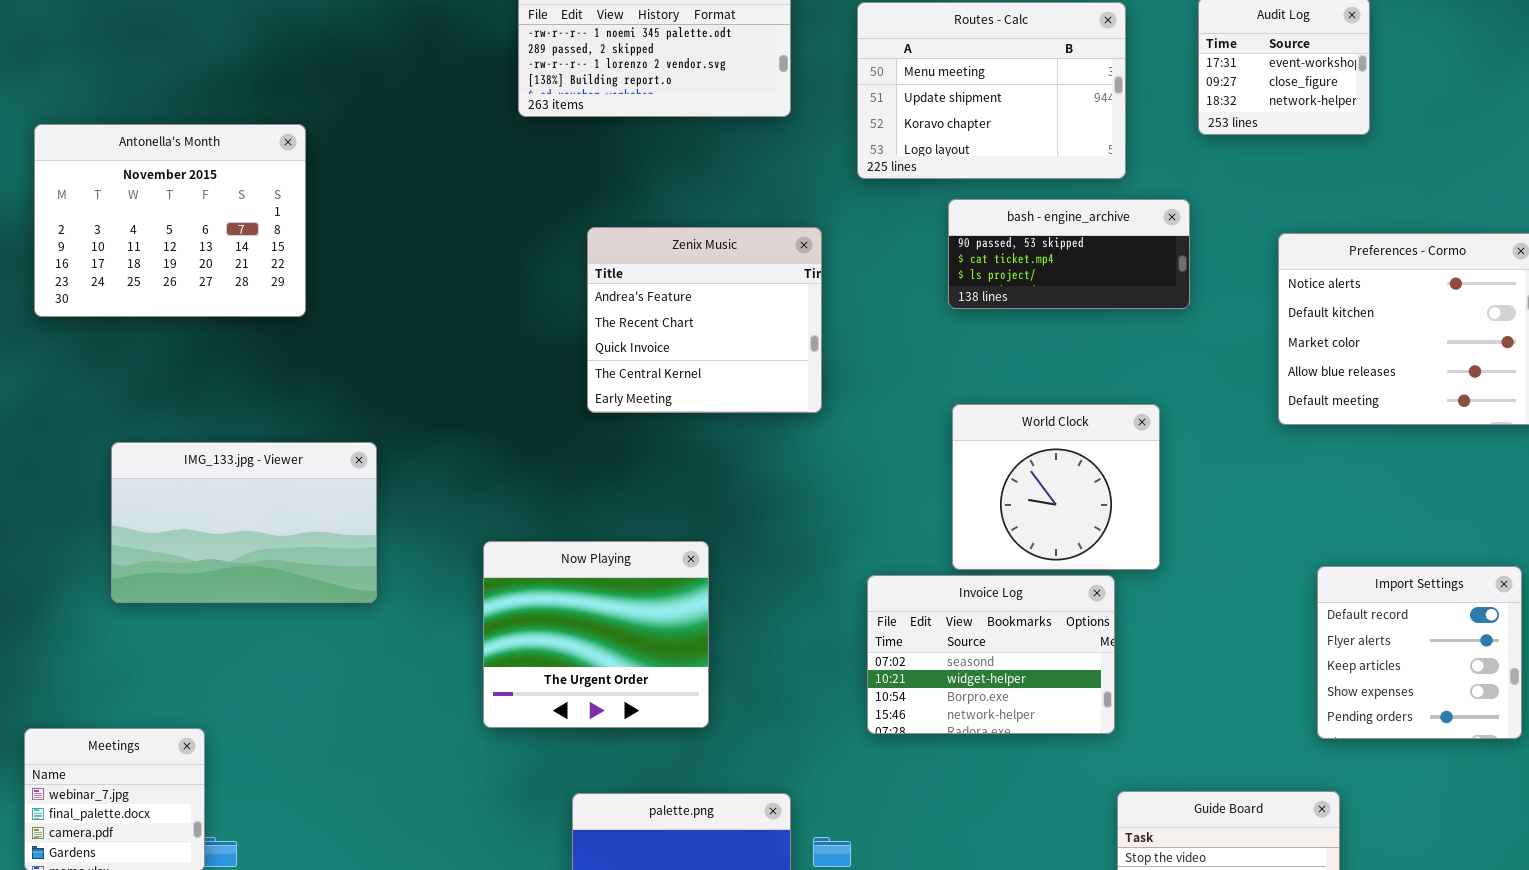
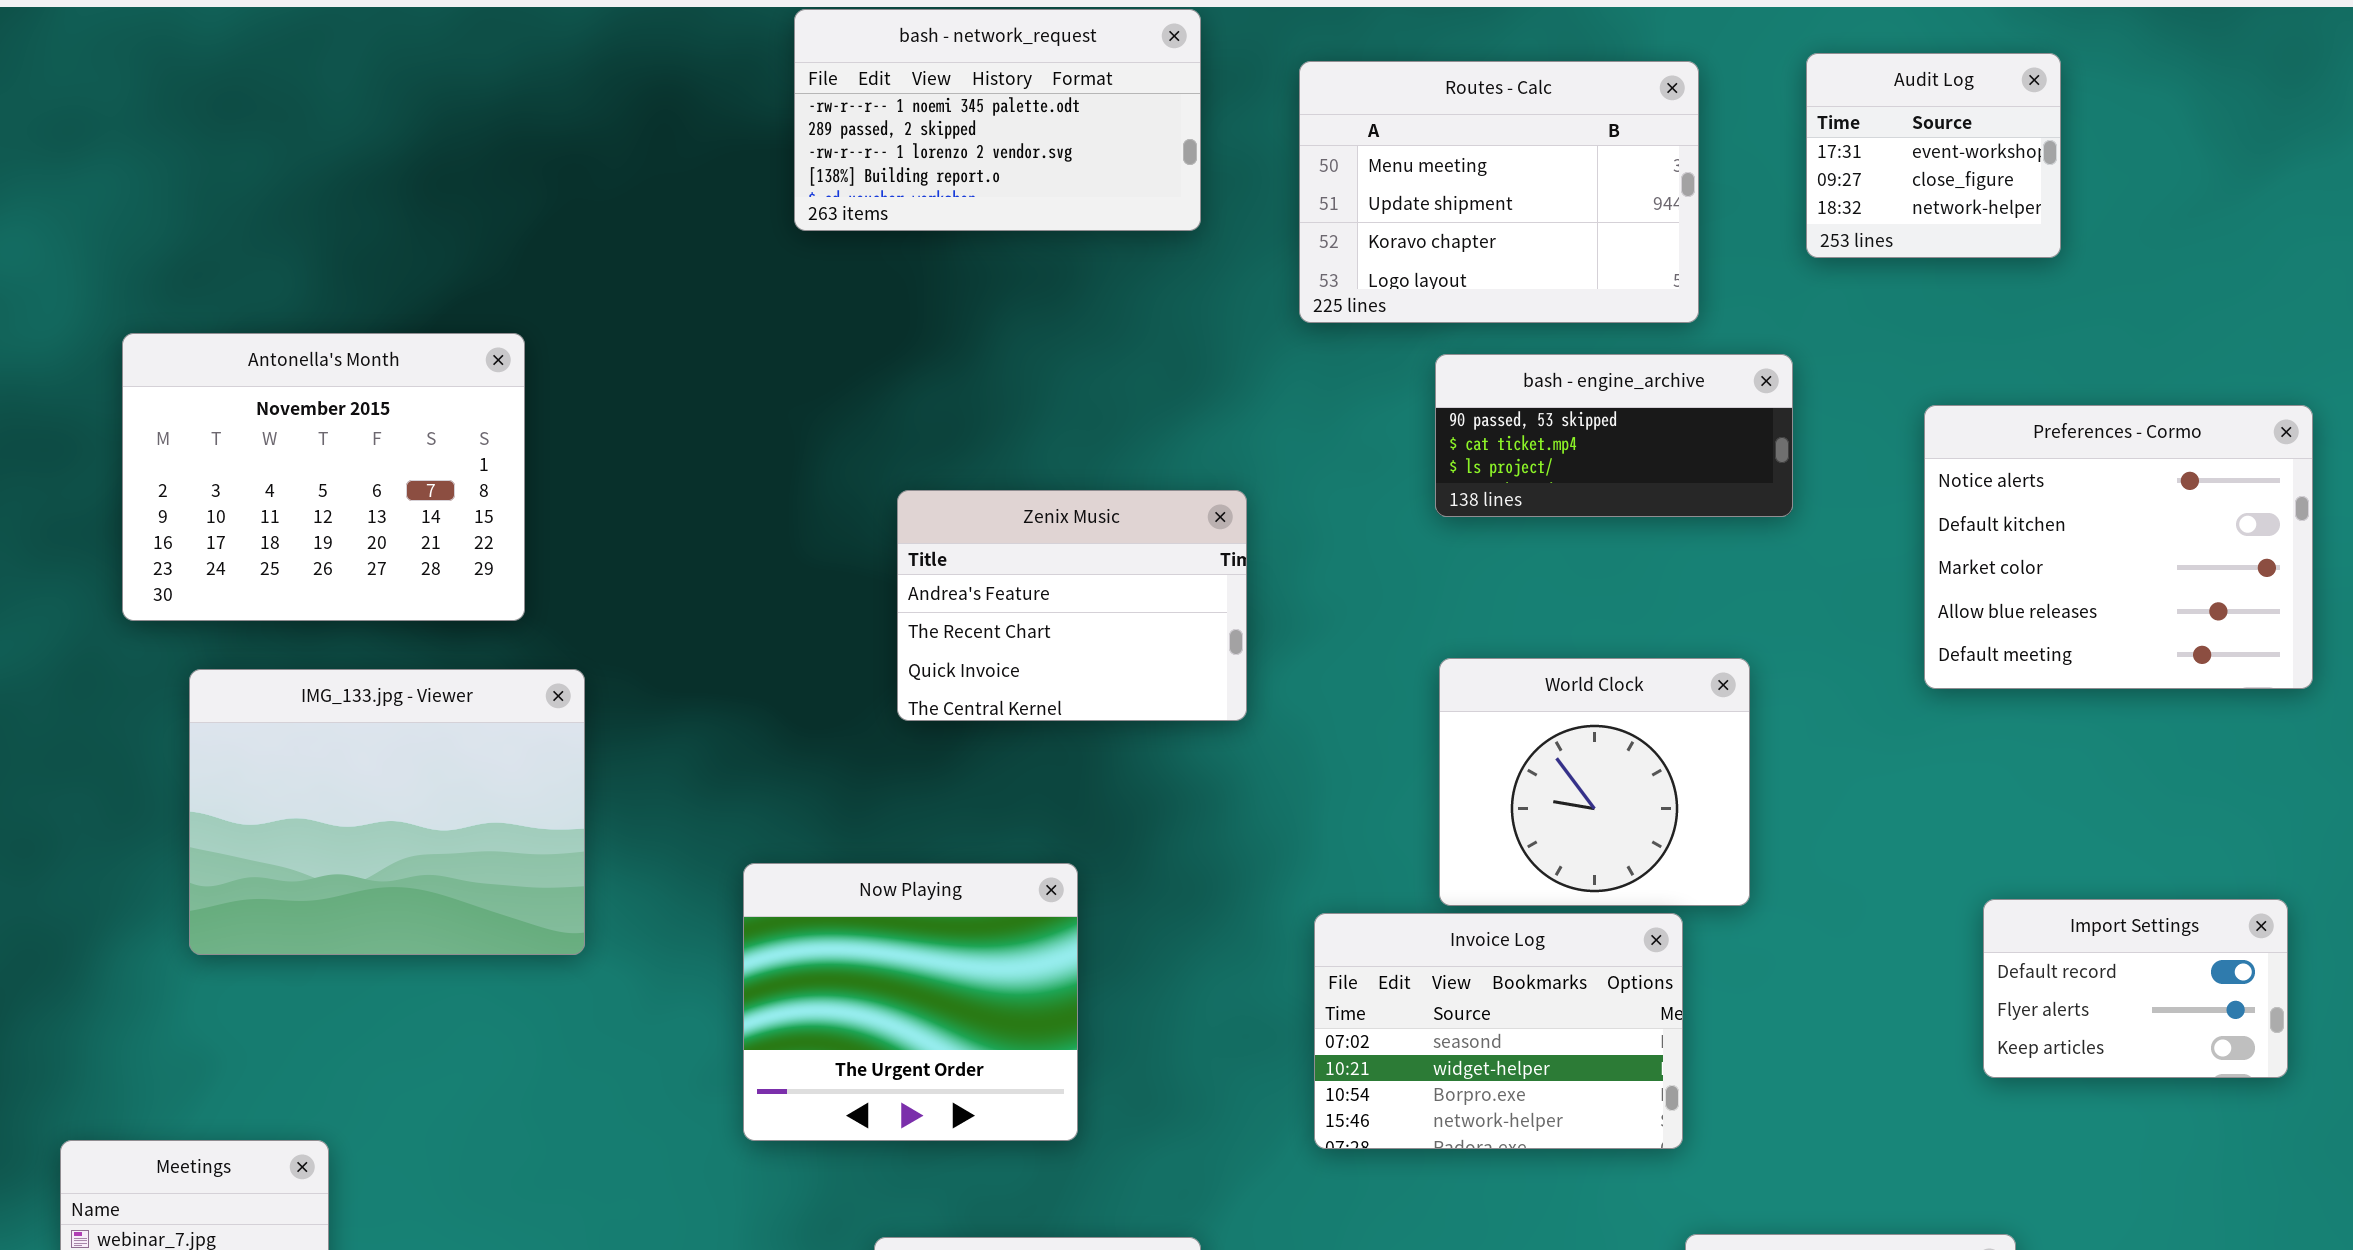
Antonella's Month: [34,124,306,317] -> [122,333,525,621], moved
Zenix Music: [587,227,822,413] -> [897,490,1247,721], moved, resized
IMG_133.jpg - Viewer: [111,442,377,603] -> [189,669,585,955], resized
Import Settings: [1317,566,1522,739] -> [1983,899,2288,1078], resized

